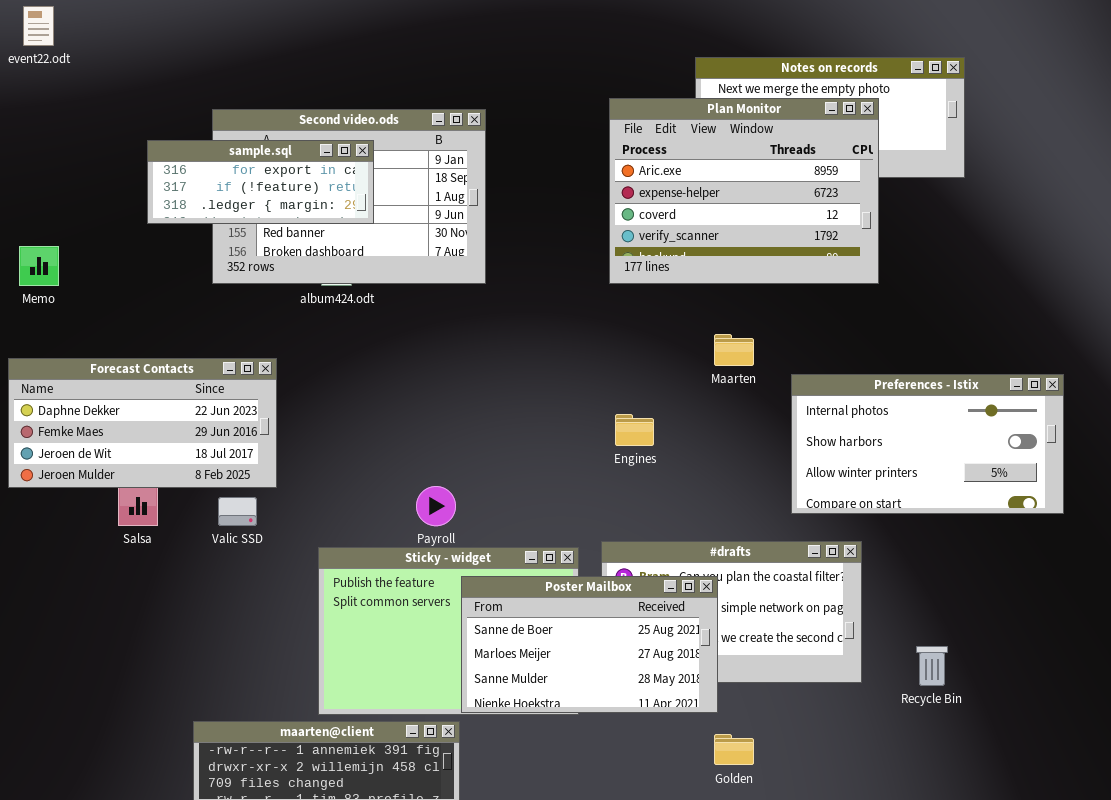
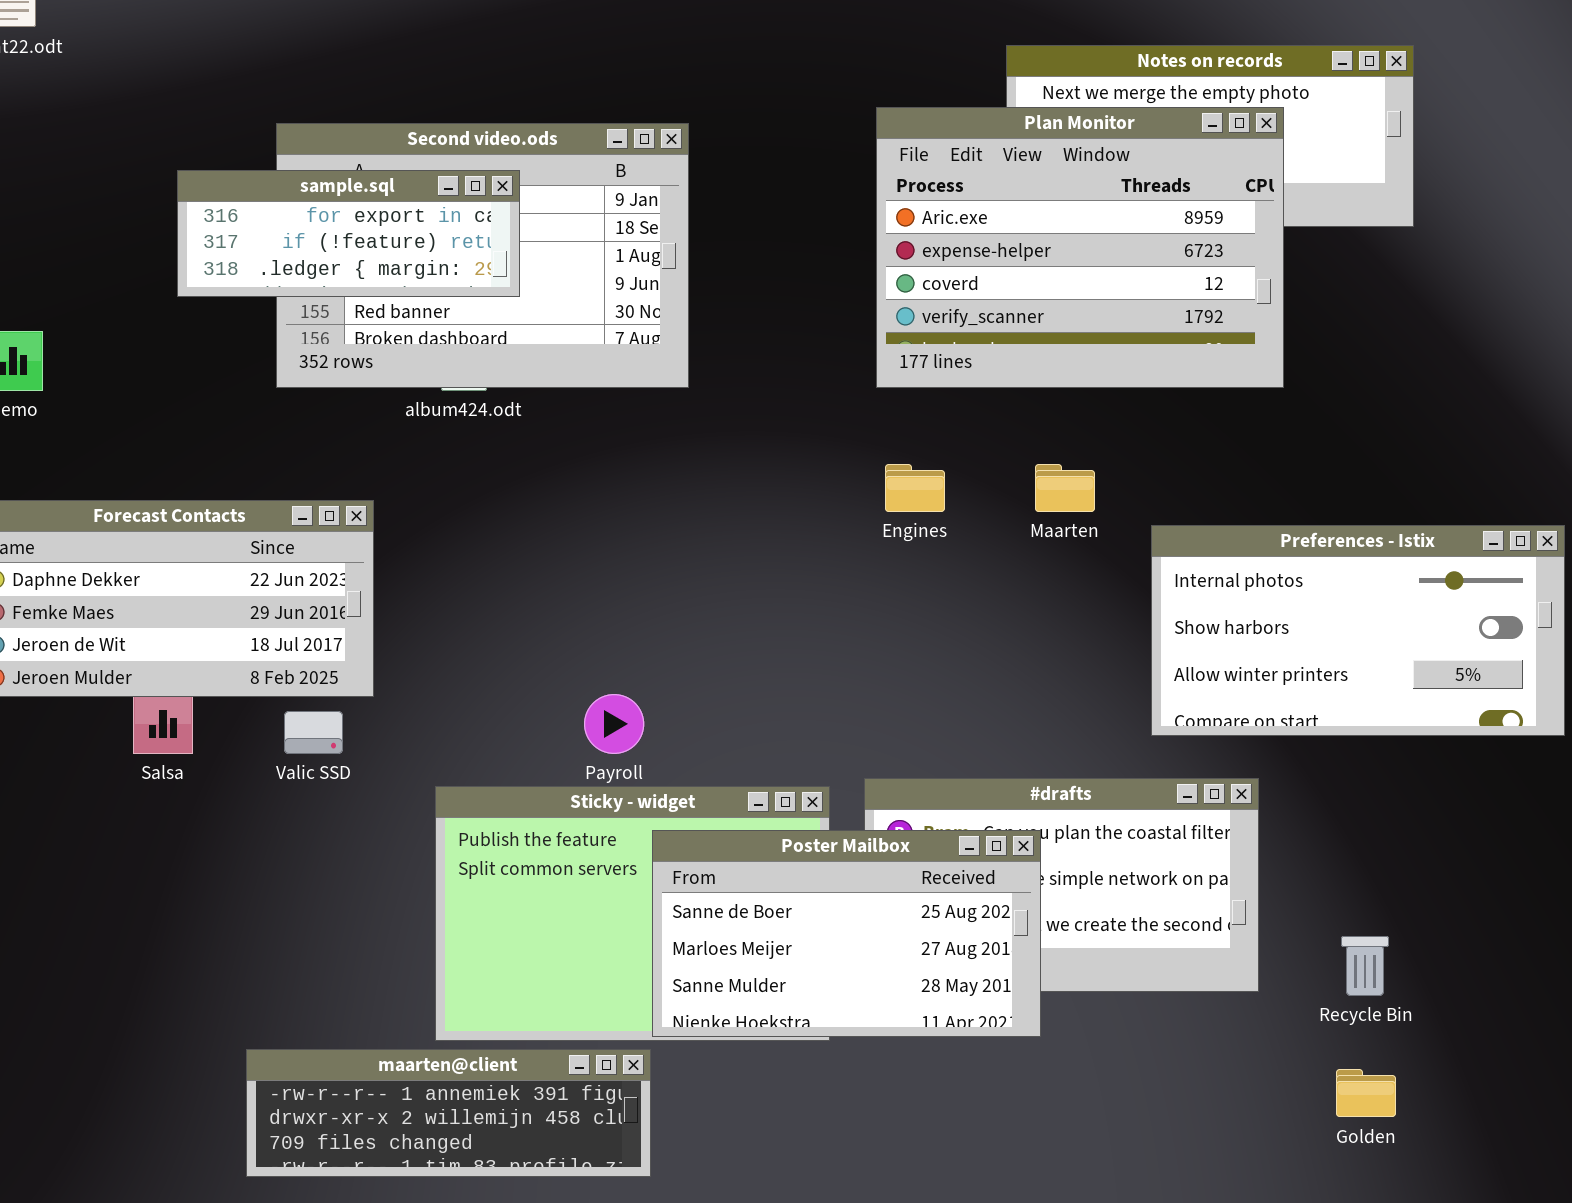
Engines: [615,414,654,446] -> [885,464,945,512], moved
Golden: [714,734,754,765] -> [1336,1069,1396,1117], moved

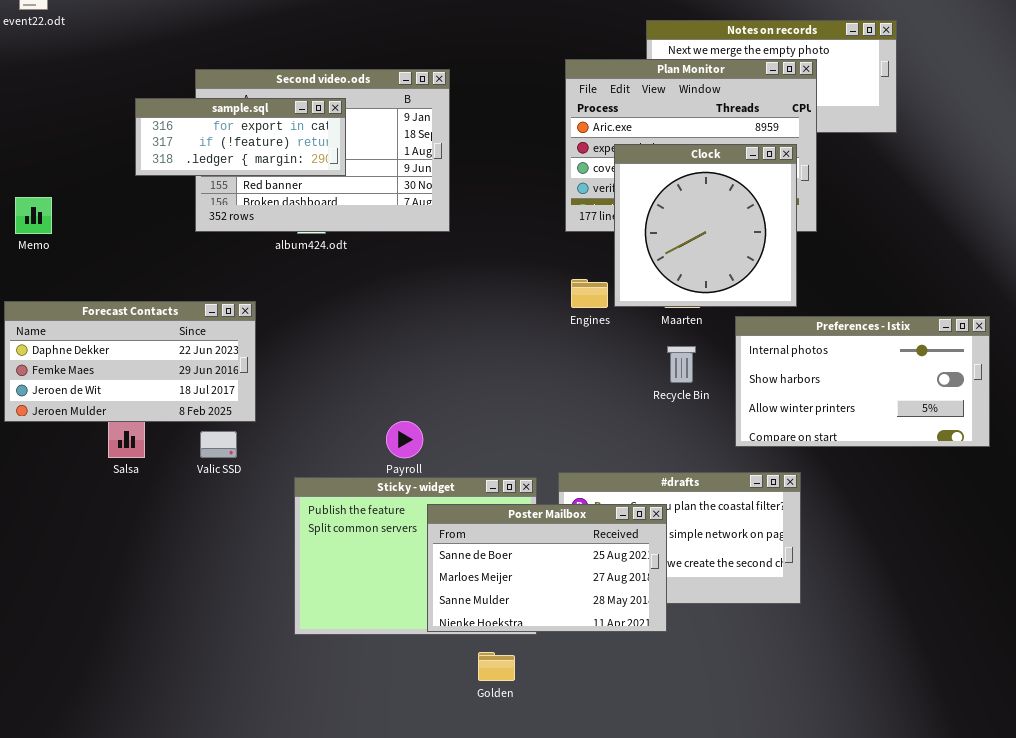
Clock: none -> [614,144,797,307], opened
Recycle Bin: [1341,936,1389,996] -> [667,346,696,383], moved
maarten@client: [246,1049,651,1177] -> none, closed
Golden: [1336,1069,1396,1117] -> [478,652,515,681], moved

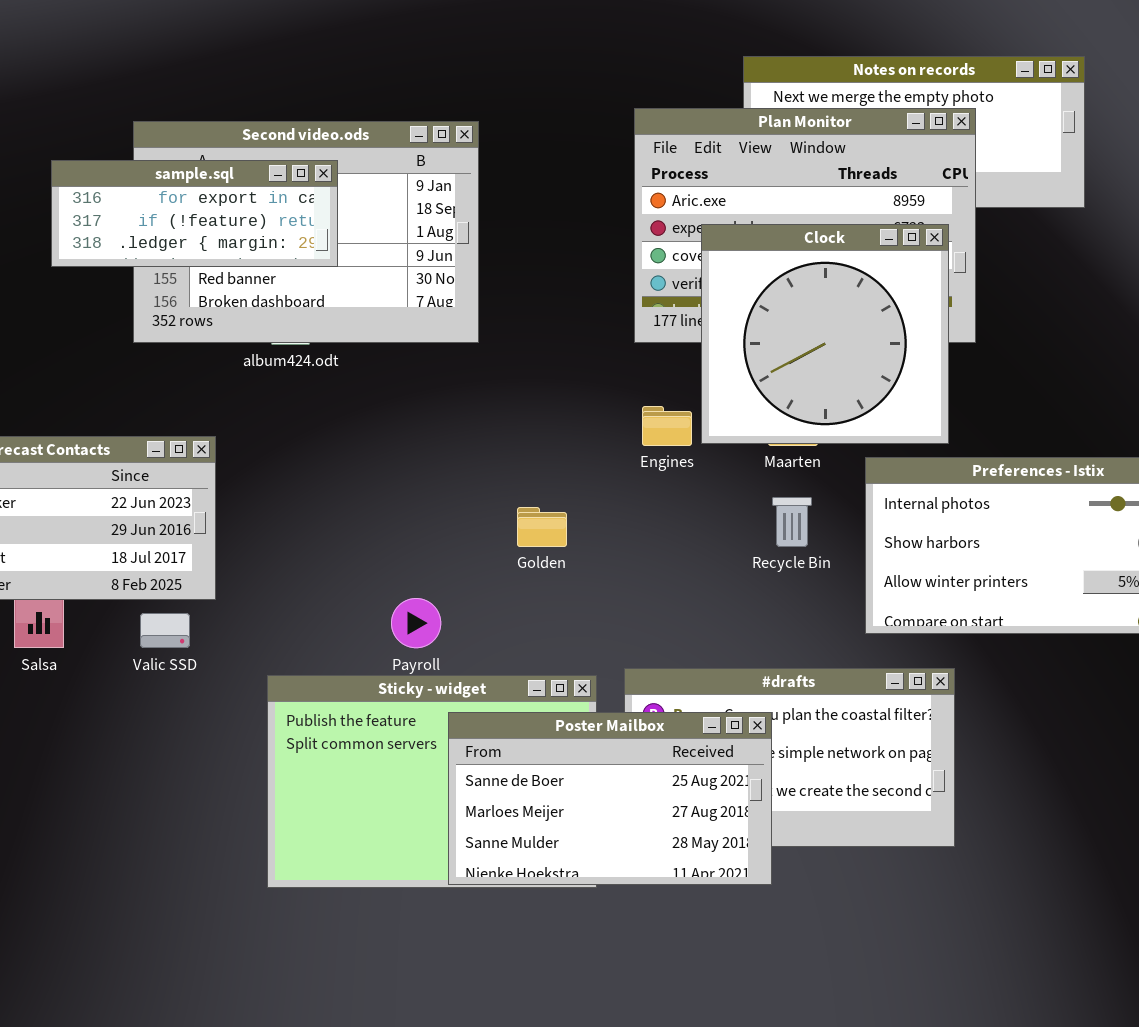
Golden: [478,652,515,681] -> [517,507,567,547], moved

